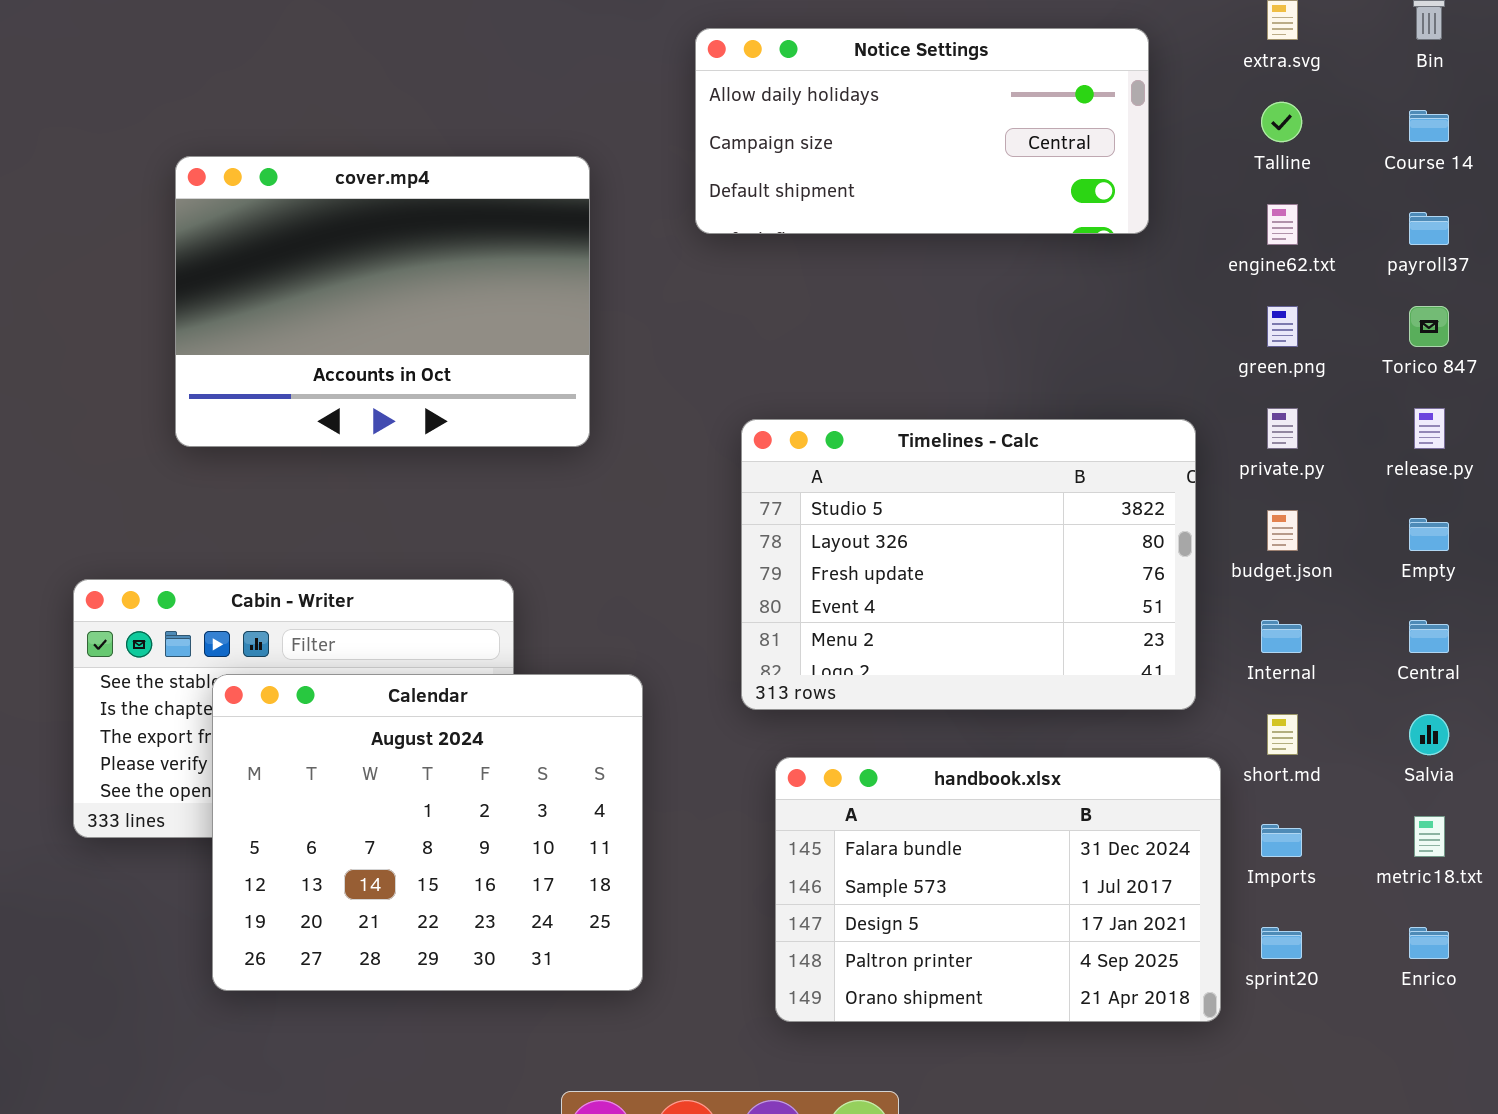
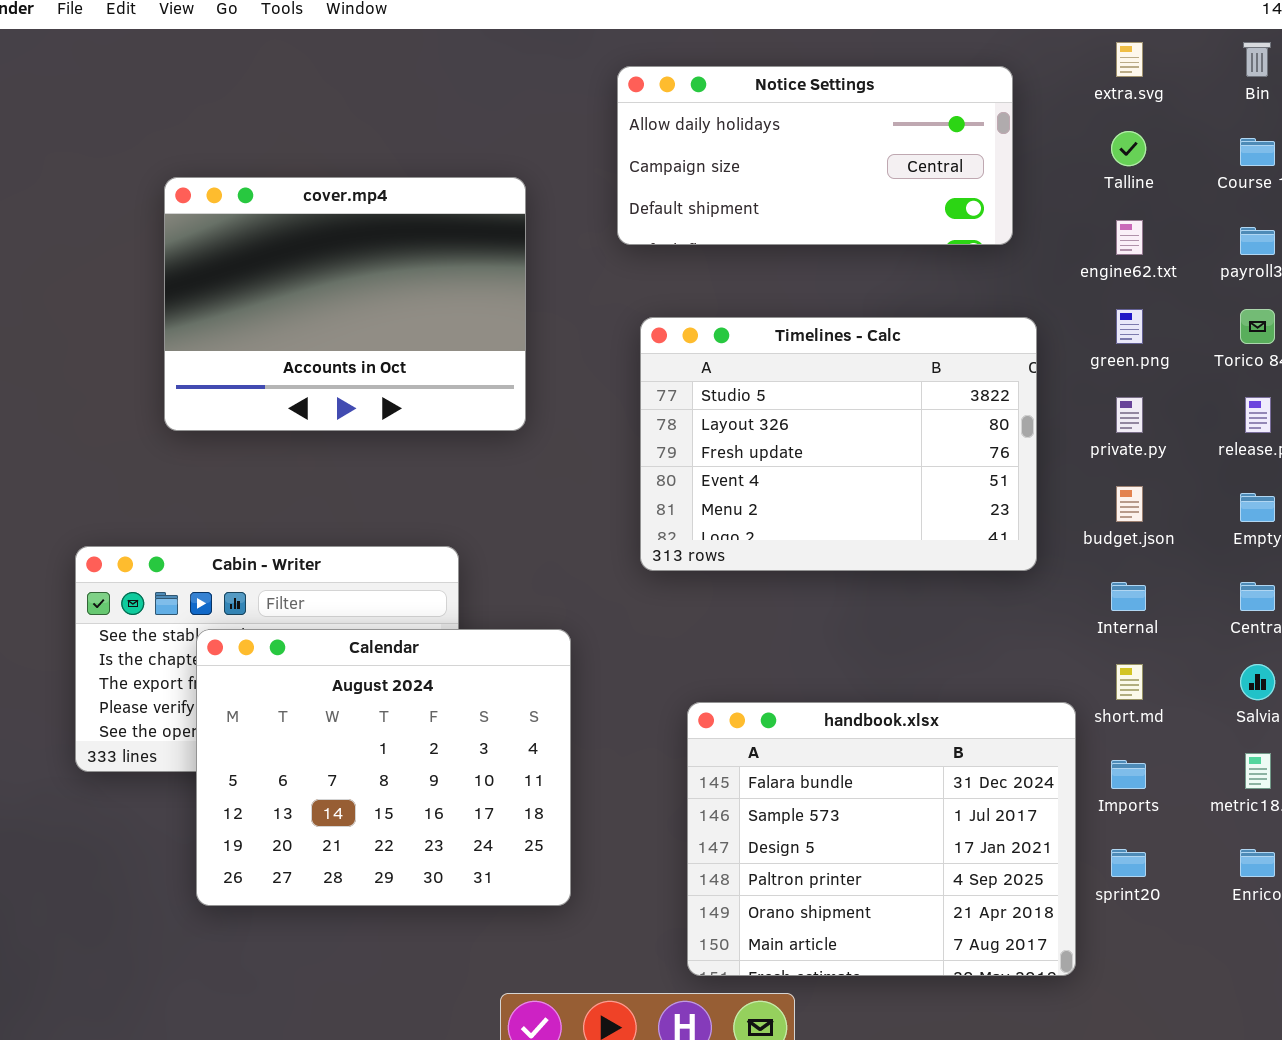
Timelines - Calc: [741,419,1196,710] -> [640,317,1037,571], moved
handbook.xlsx: [775,757,1221,1022] -> [687,702,1076,976], resized

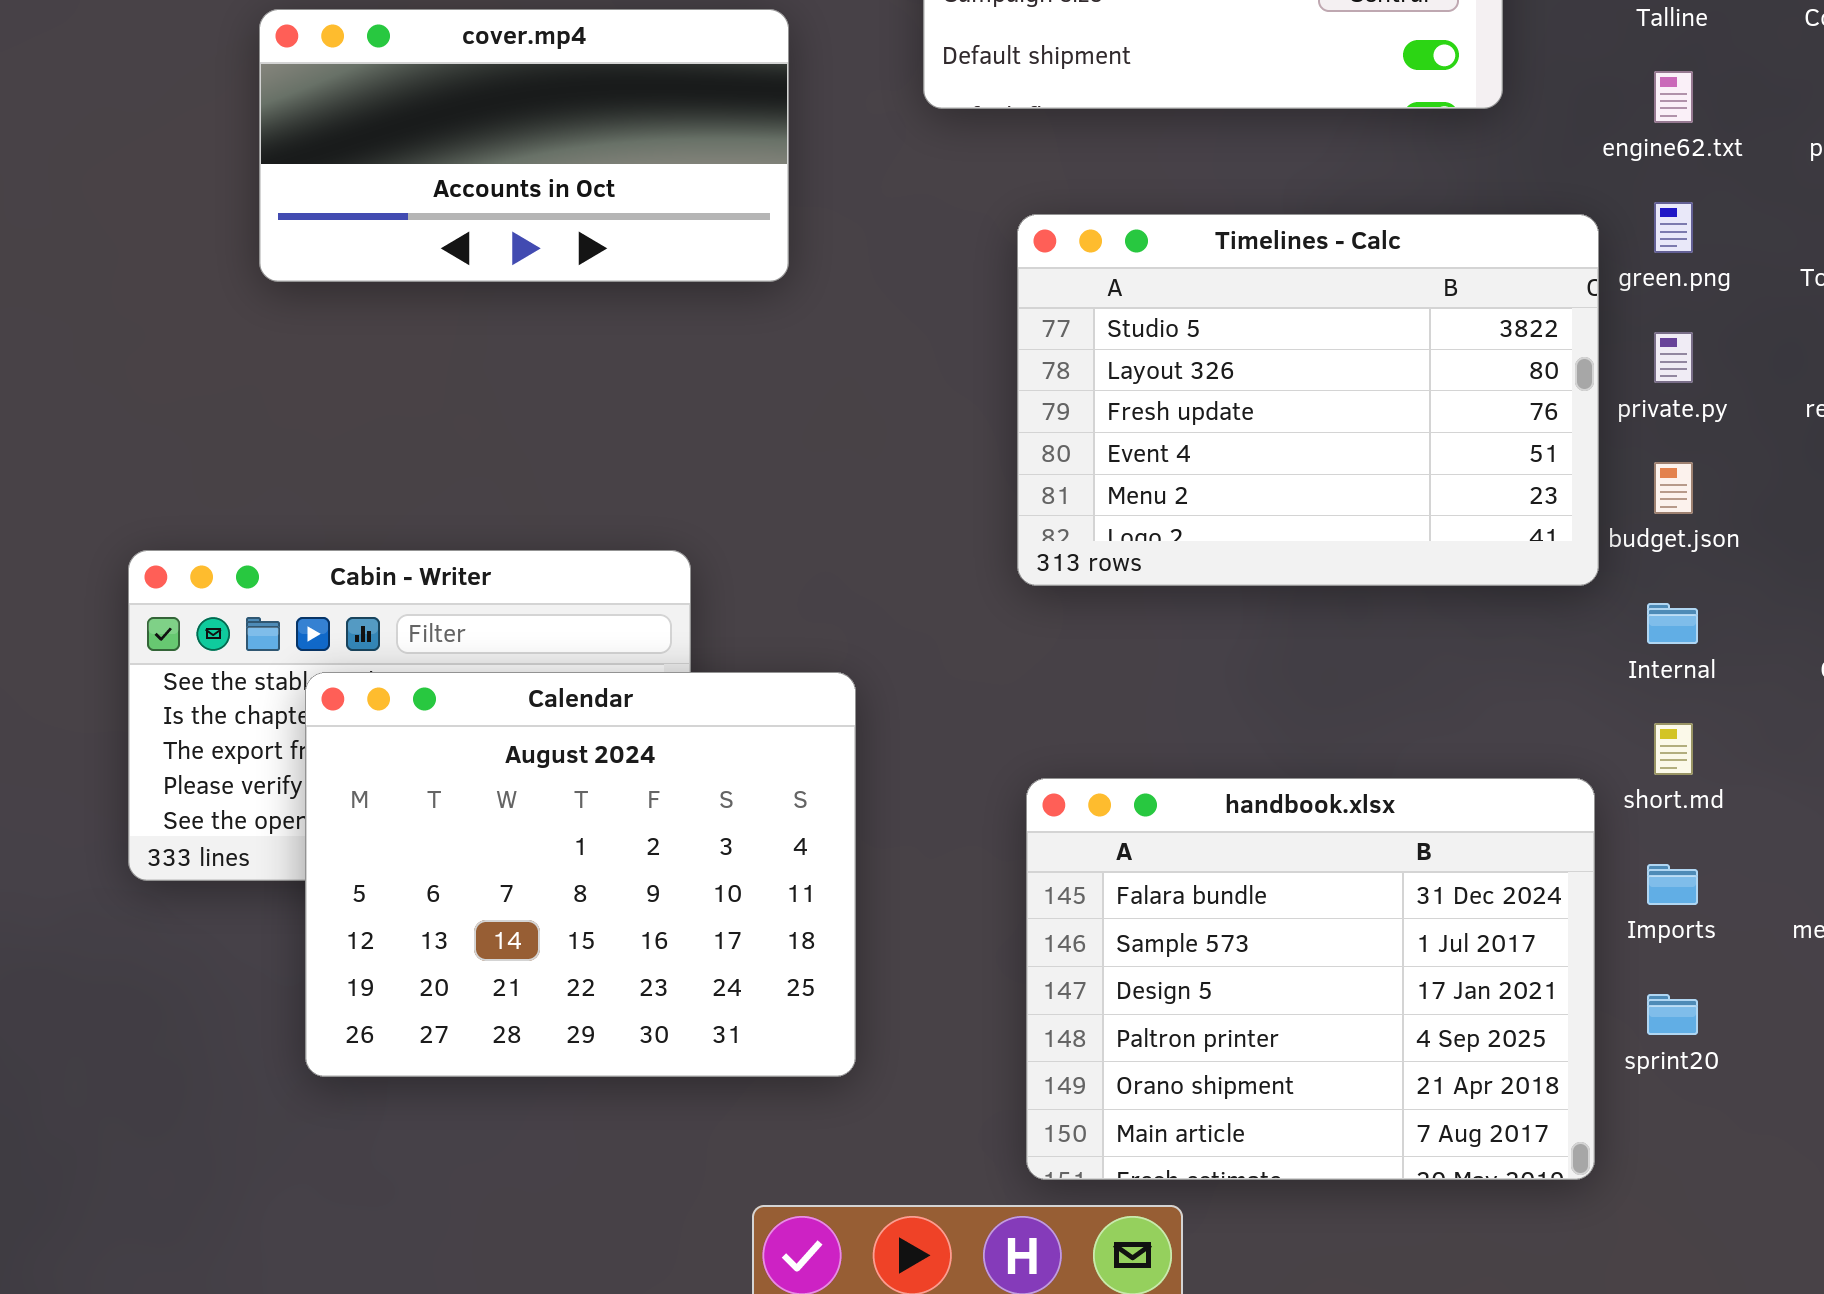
cover.mp4: [164,177,526,431] -> [259,9,789,282], resized
Timelines - Calc: [640,317,1037,571] -> [1017,214,1599,586], moved

